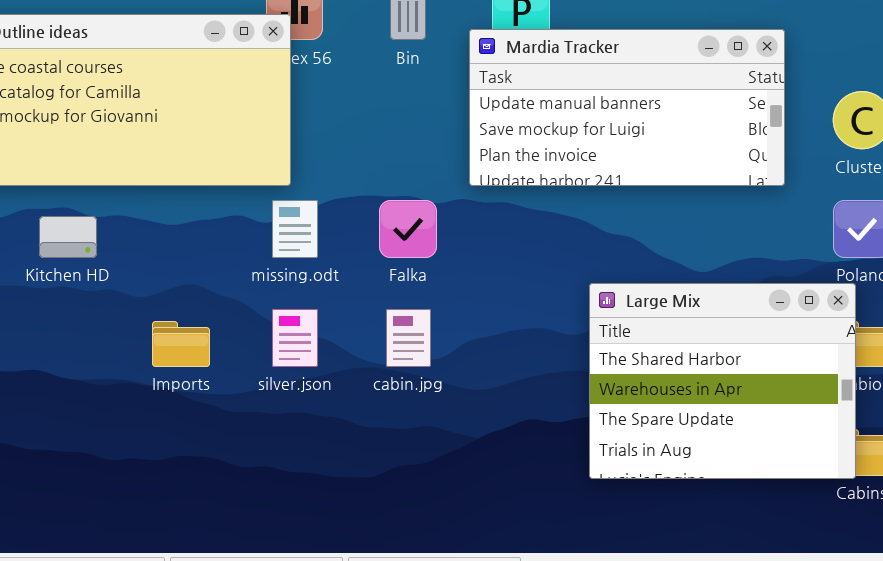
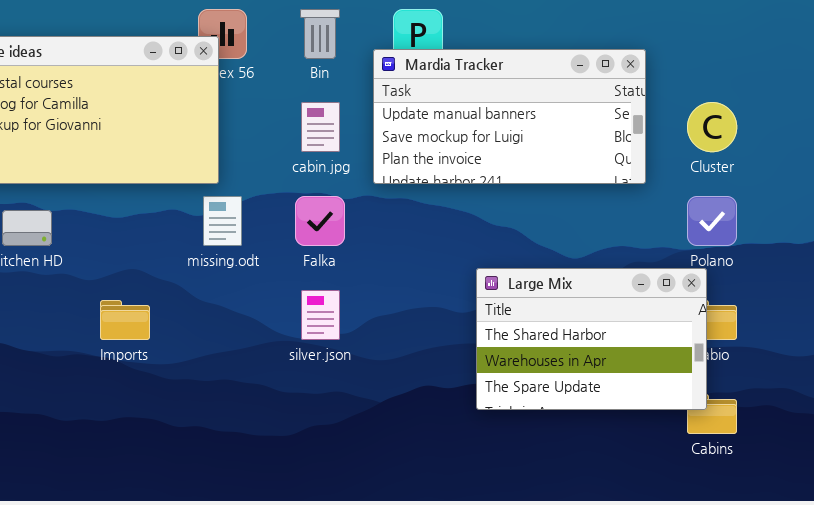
Large Mix: [589,283,856,479] -> [476,268,707,410], resized
silver.json: [272,309,318,367] -> [301,290,340,340], moved
cabin.jpg: [386,309,431,367] -> [301,102,340,152], moved

